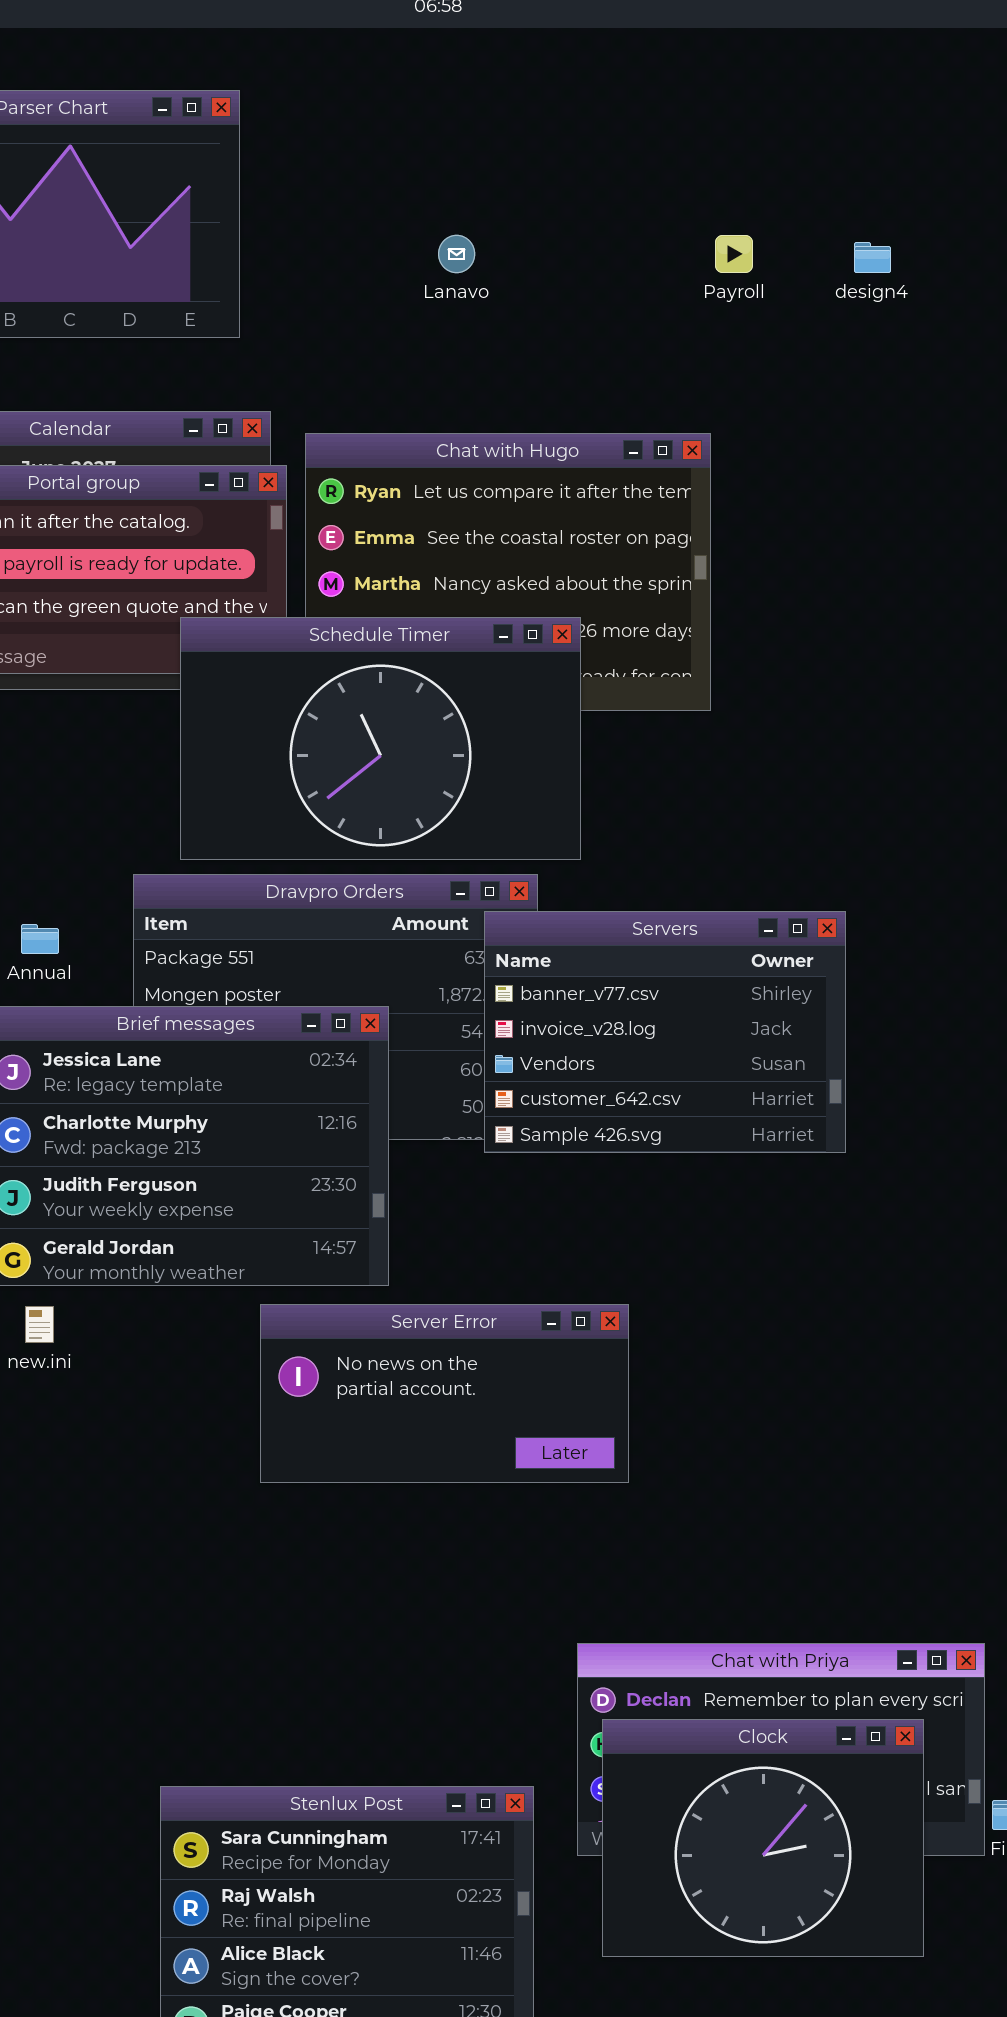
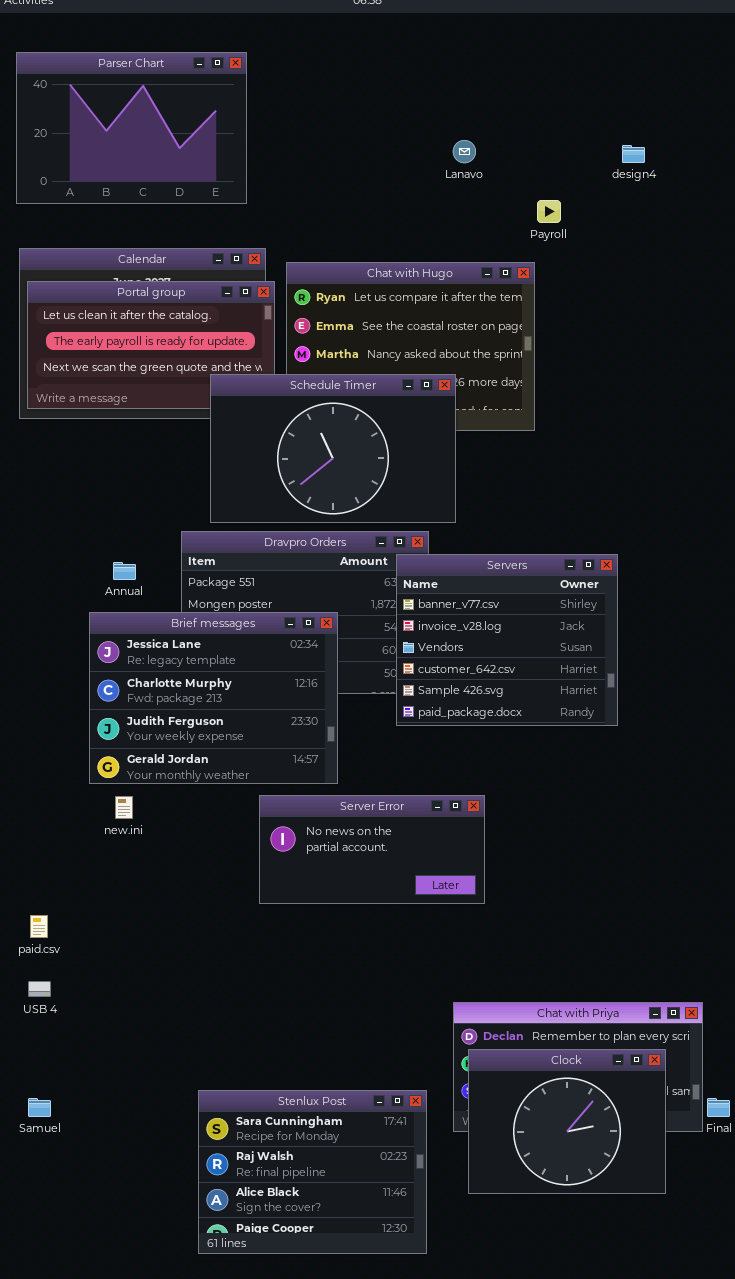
Lanavo: [438,235,475,273] -> [453,140,476,163], moved
Payroll: [715,235,753,273] -> [537,200,561,223], moved
Servers: [484,911,846,1153] -> [396,554,618,726], resized

